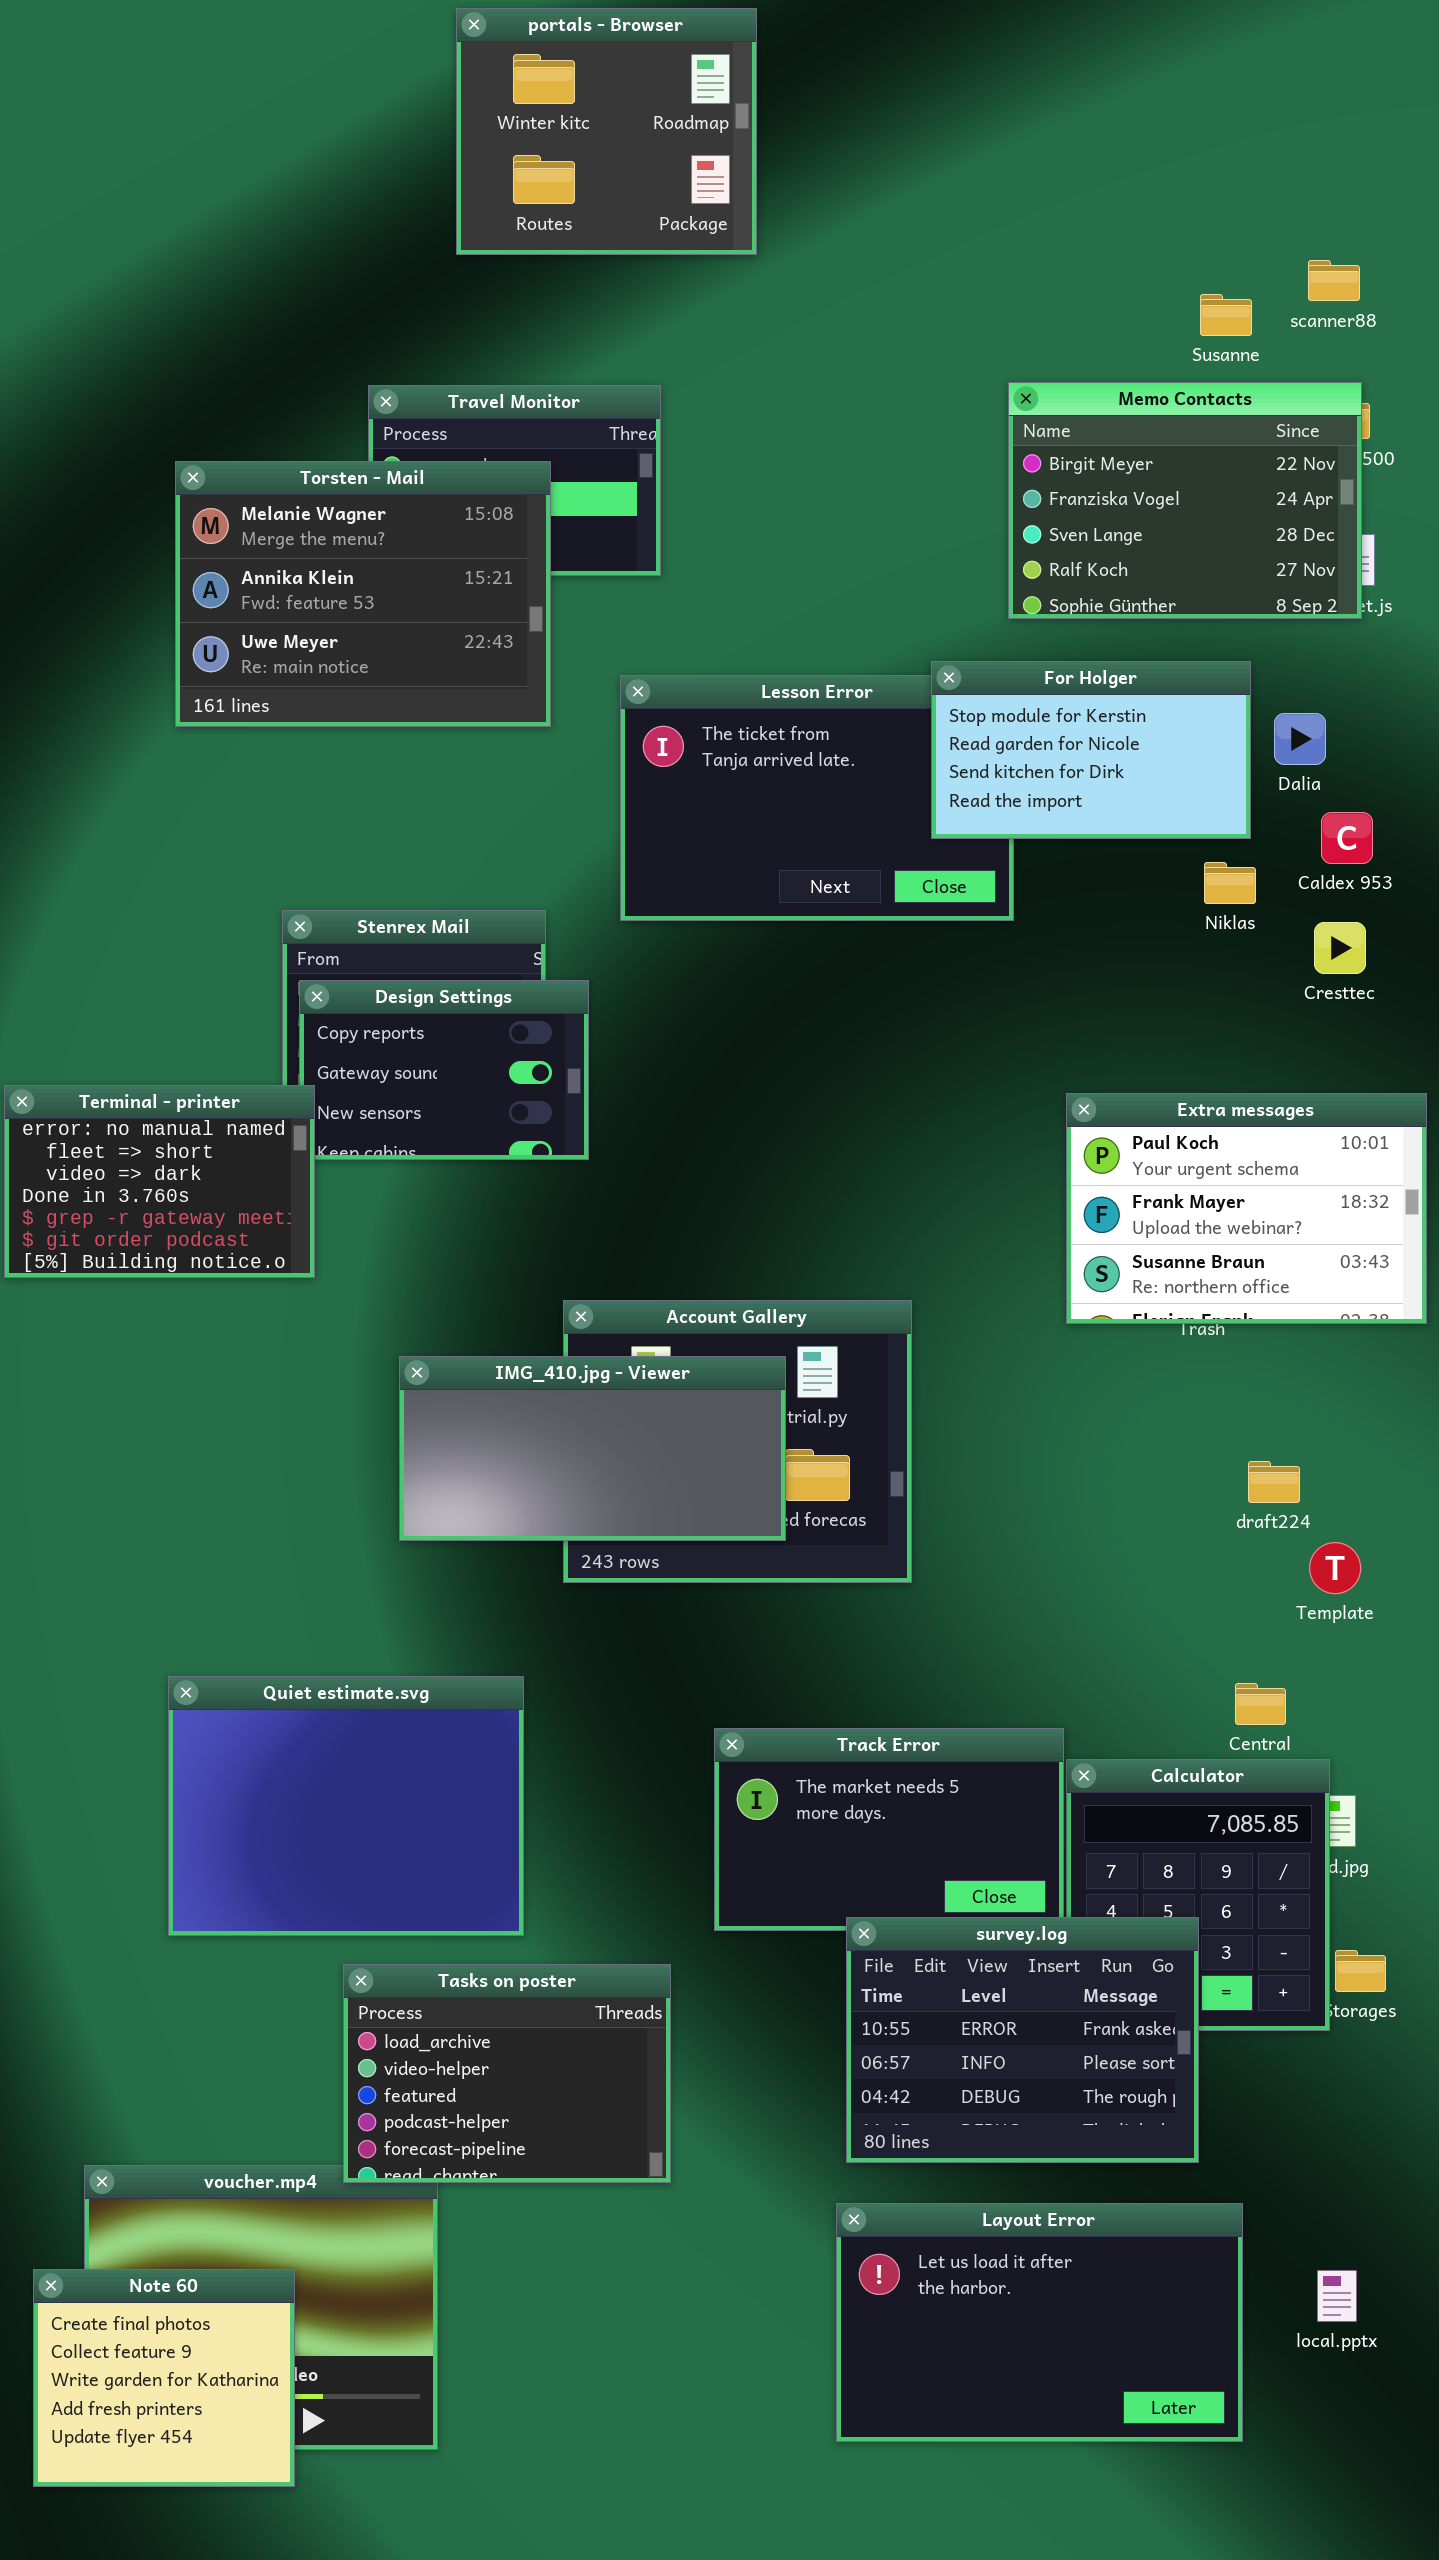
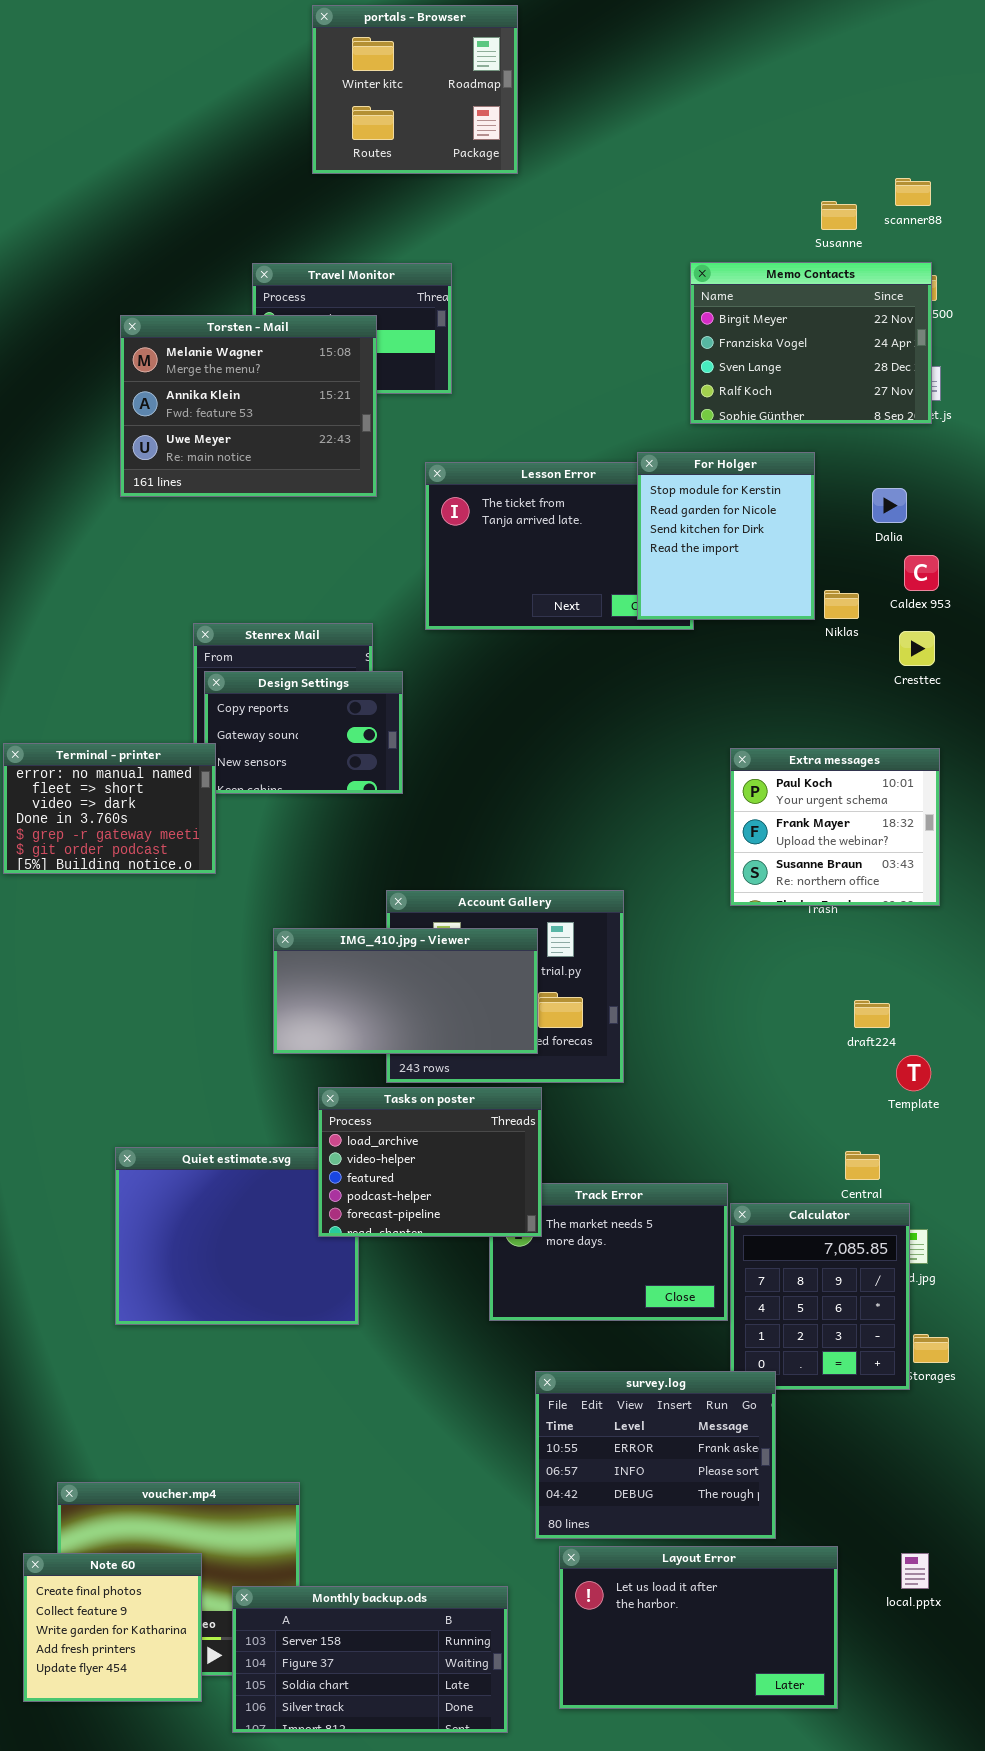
For Holger: [931,661,1251,839] -> [637,452,815,620], resized
Extra messages: [1066,1093,1427,1324] -> [730,748,940,906], resized
survey.log: [846,1917,1199,2163] -> [535,1371,776,1539], moved
Tasks on poster: [343,1964,671,2183] -> [318,1087,542,1237], moved
Layout Error: [836,2203,1243,2442] -> [559,1546,838,1709], moved
Monthly backup.ods: none -> [232,1586,508,1733], opened

